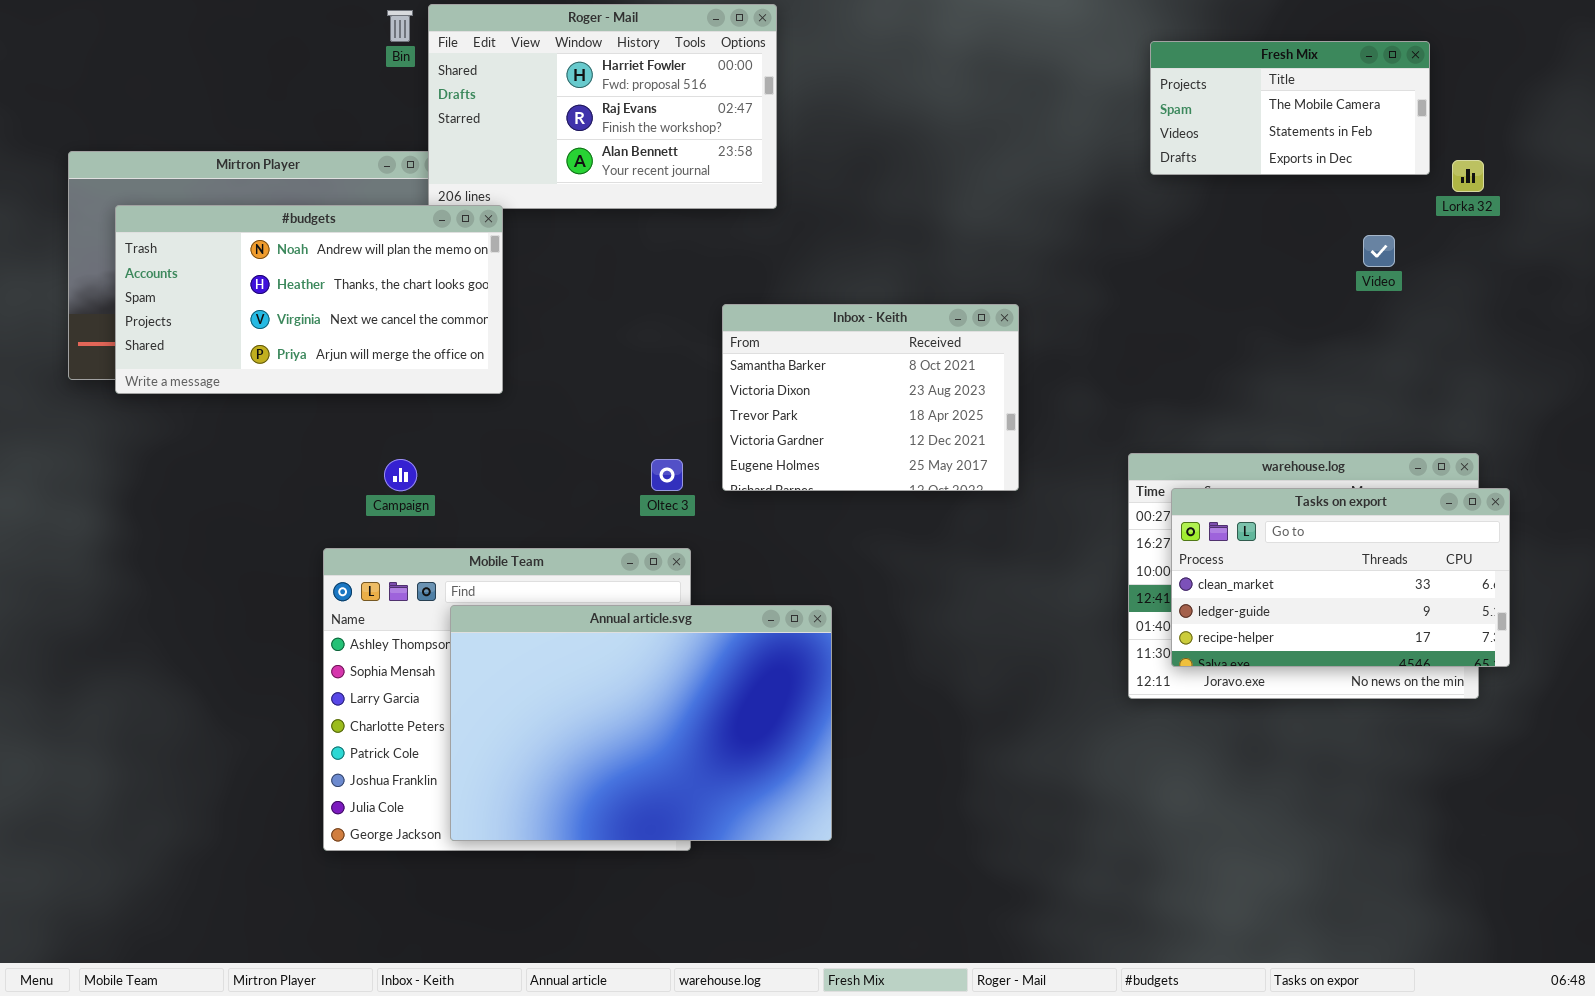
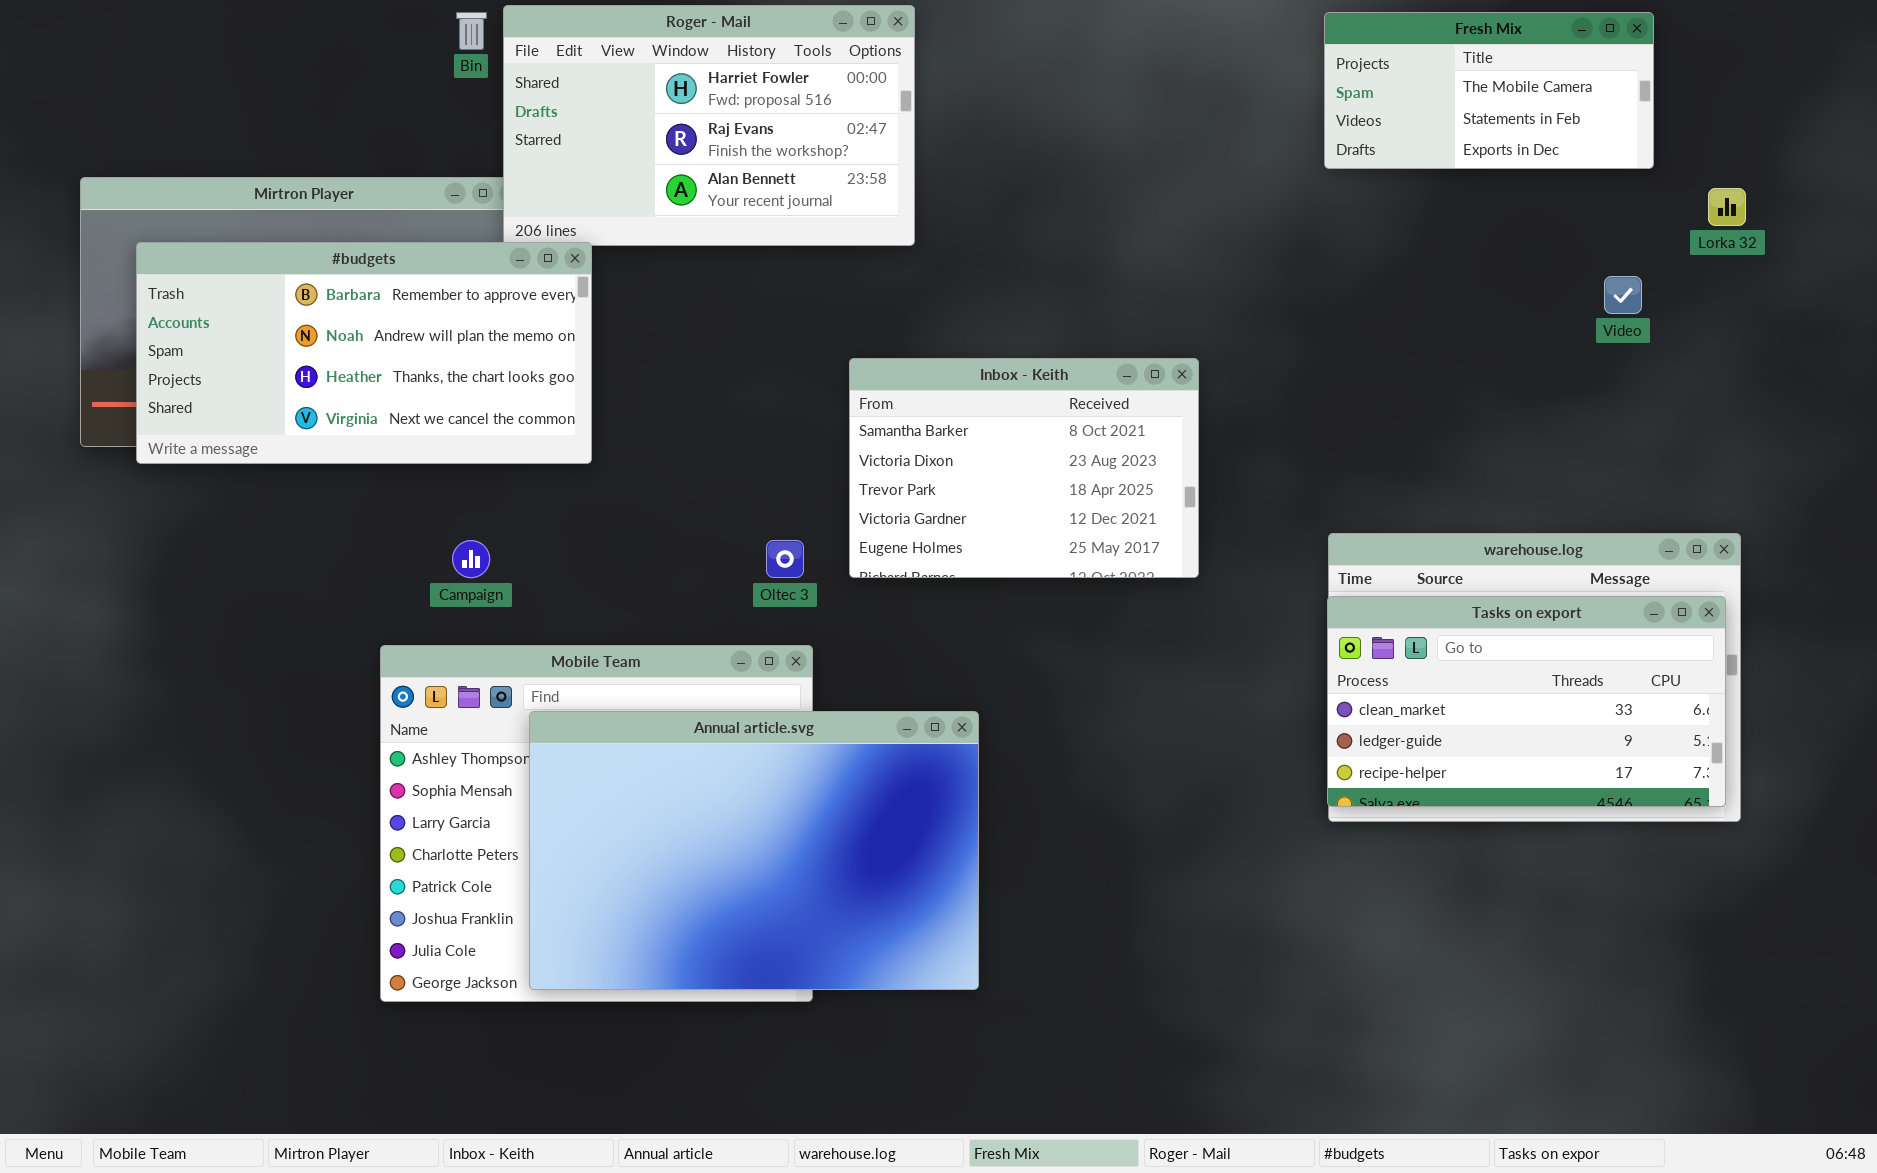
Fresh Mix: [1150,41,1430,175] -> [1324,12,1654,169], moved
#budgets: [115,205,503,394] -> [136,242,592,464], scrolled up 1 row
Tasks on export: [1171,488,1510,667] -> [1327,596,1726,807], moved

